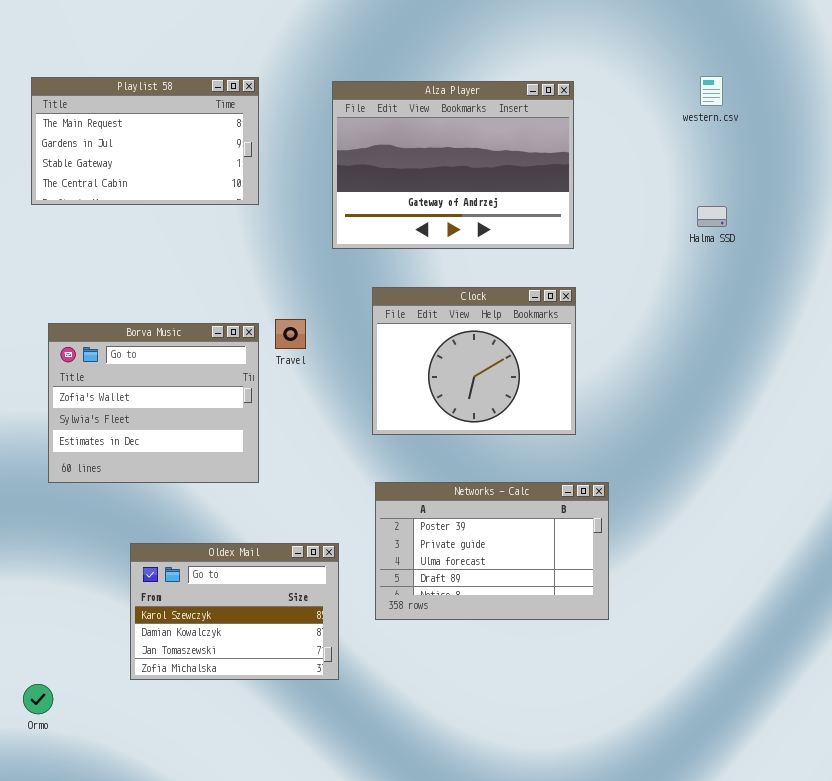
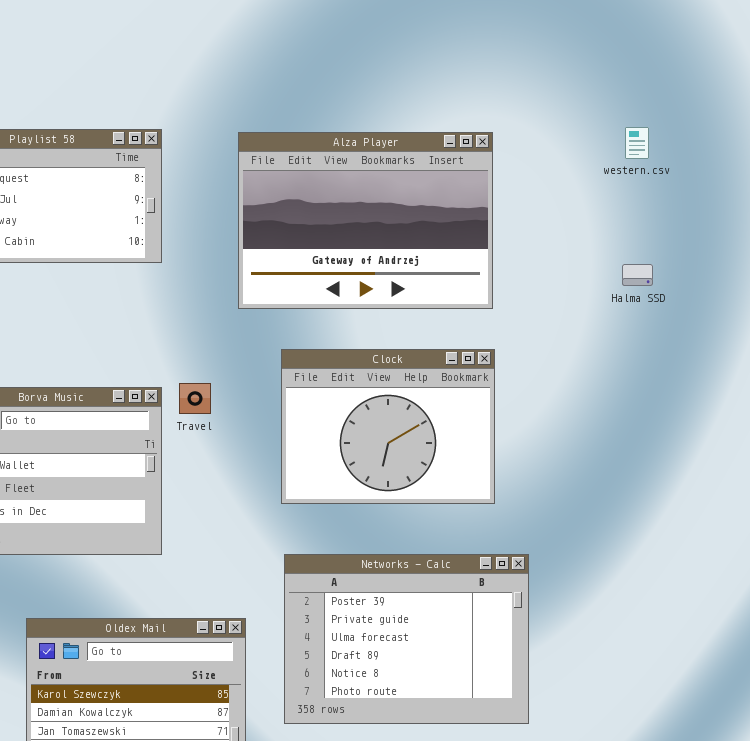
Networks - Calc: [375,482,609,620] -> [284,554,529,724], resized

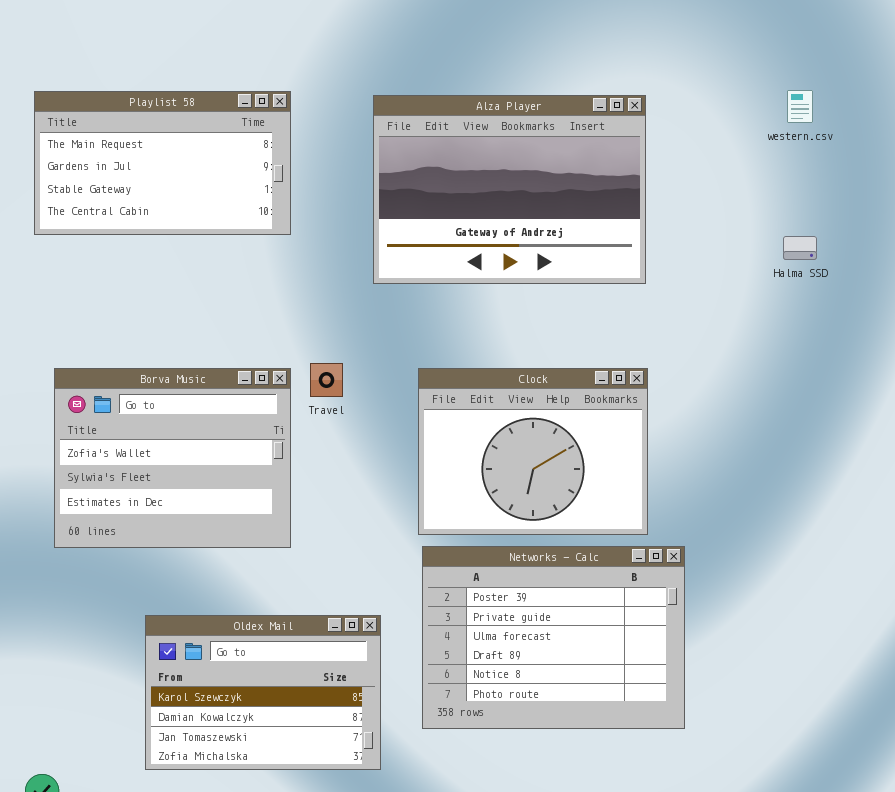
Clock: [281,349,495,504] -> [418,368,648,535], moved

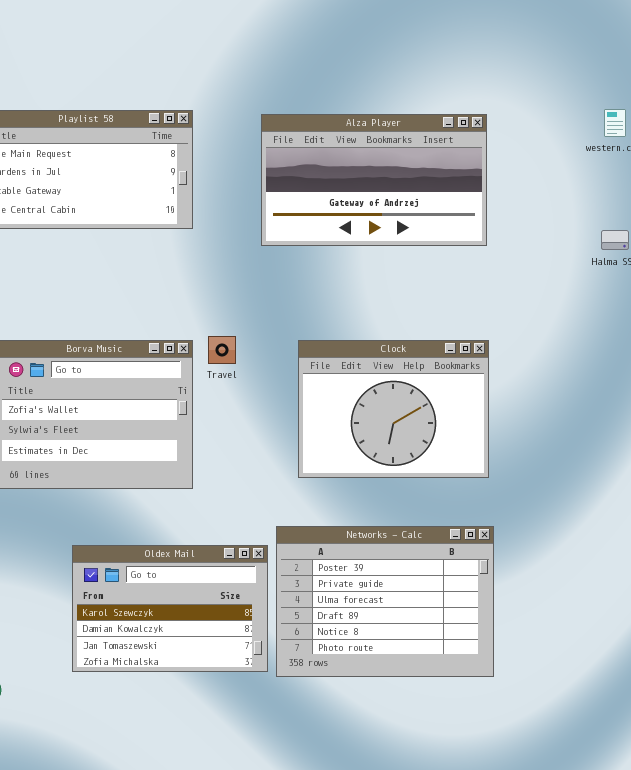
Alza Player: [373,95,646,284] -> [261,114,487,246], resized
Networks - Calc: [422,546,685,729] -> [276,526,494,677], moved

